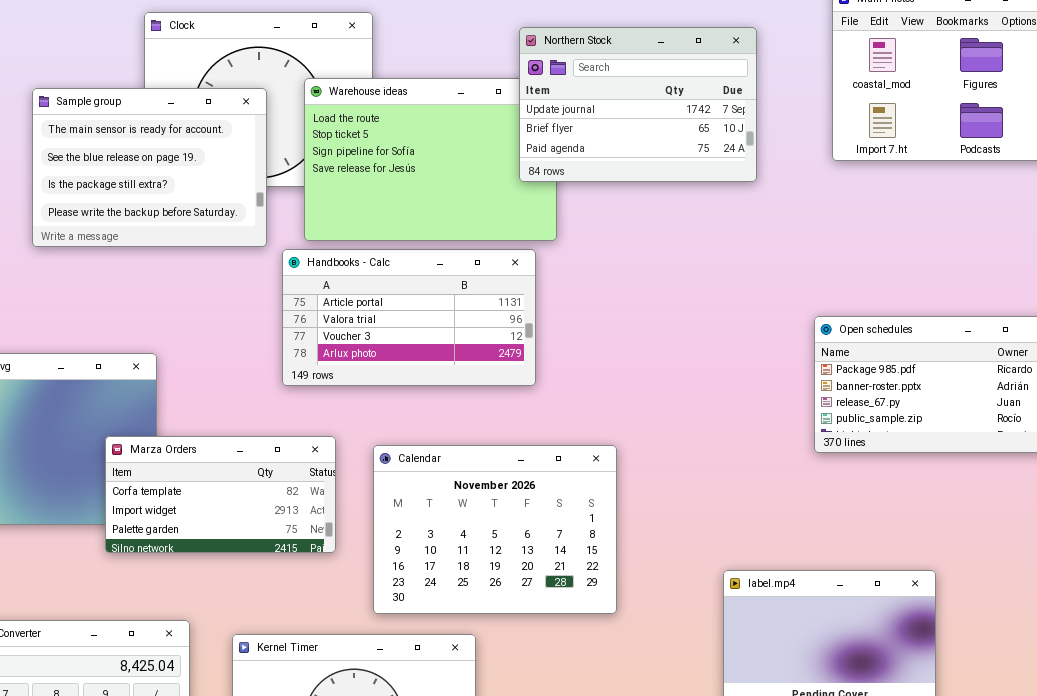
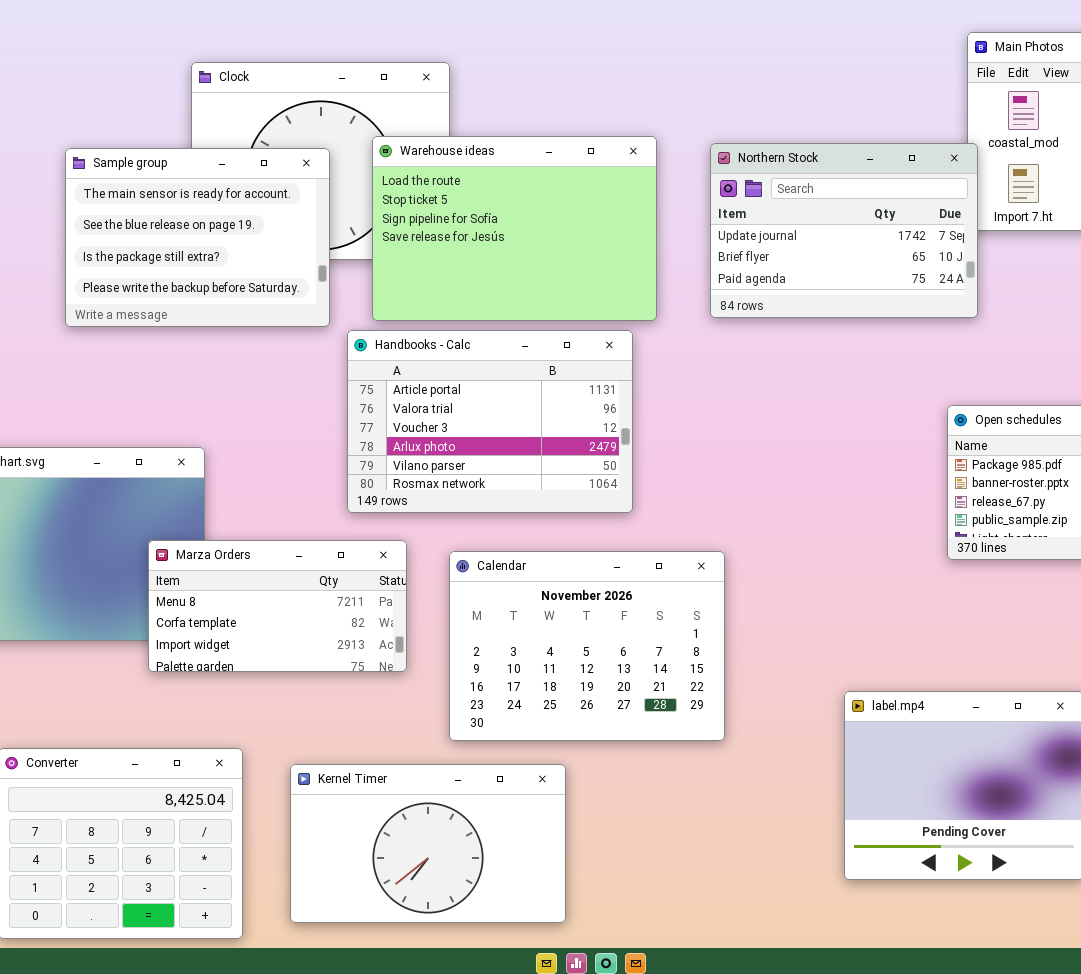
Northern Stock: [519,27,757,182] -> [710,143,978,318], moved
Handbooks - Calc: [282,249,536,386] -> [347,330,633,513], resized
Marza Orders: [105,436,336,553] -> [148,540,407,672], scrolled up 1 row

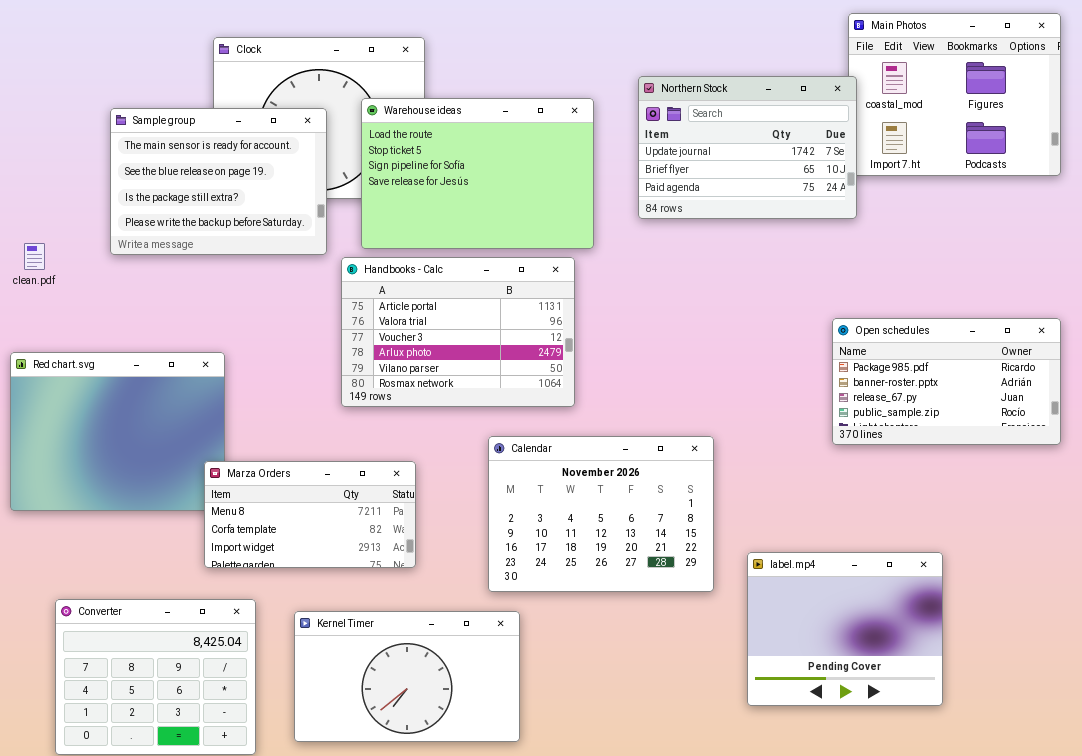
Northern Stock: [710,143,978,318] -> [638,76,857,219], moved
Marza Orders: [148,540,407,672] -> [204,461,416,568], moved
Calendar: [449,551,725,741] -> [488,436,714,592], moved

